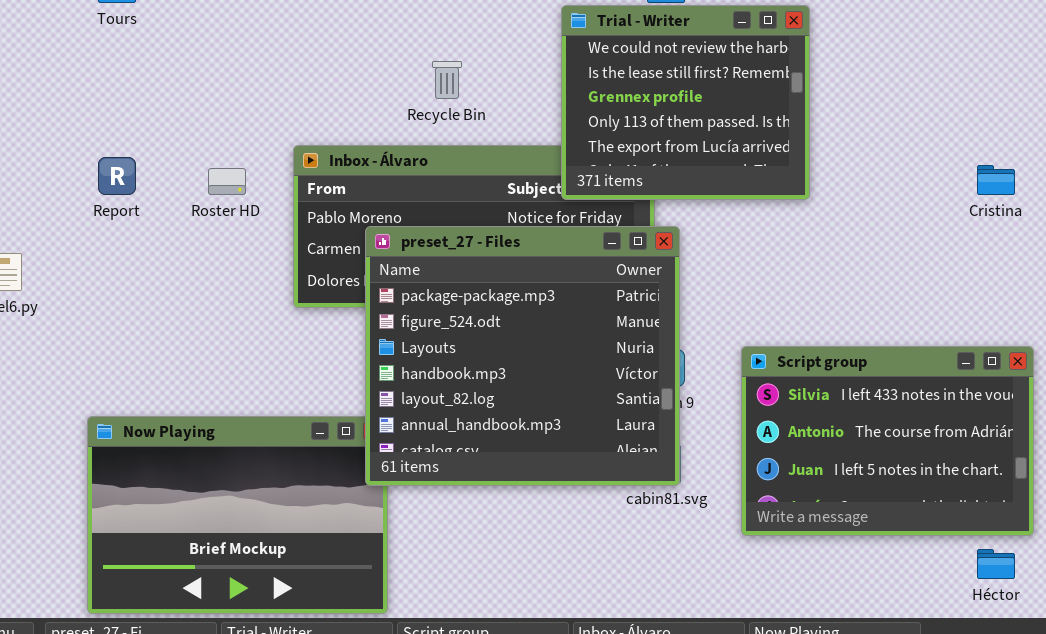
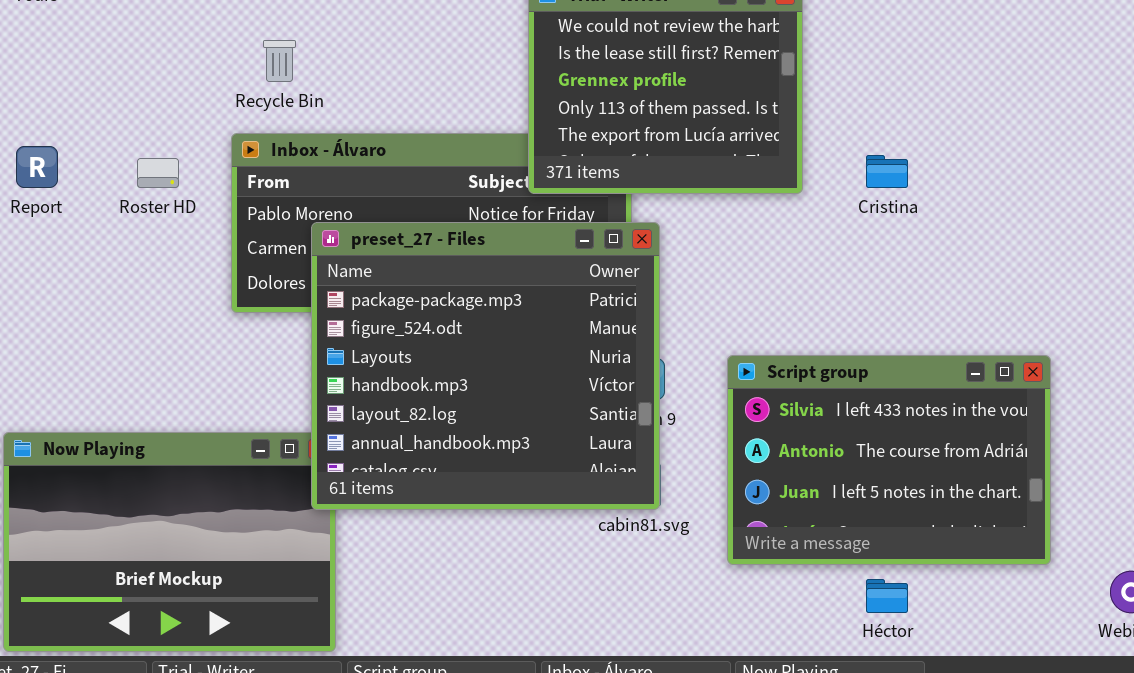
Recycle Bin: [432,61,462,99] -> [263,40,296,82], moved
Cristina: [977,165,1015,195] -> [866,155,908,188], moved
Héctor: [977,549,1015,579] -> [866,579,908,613], moved

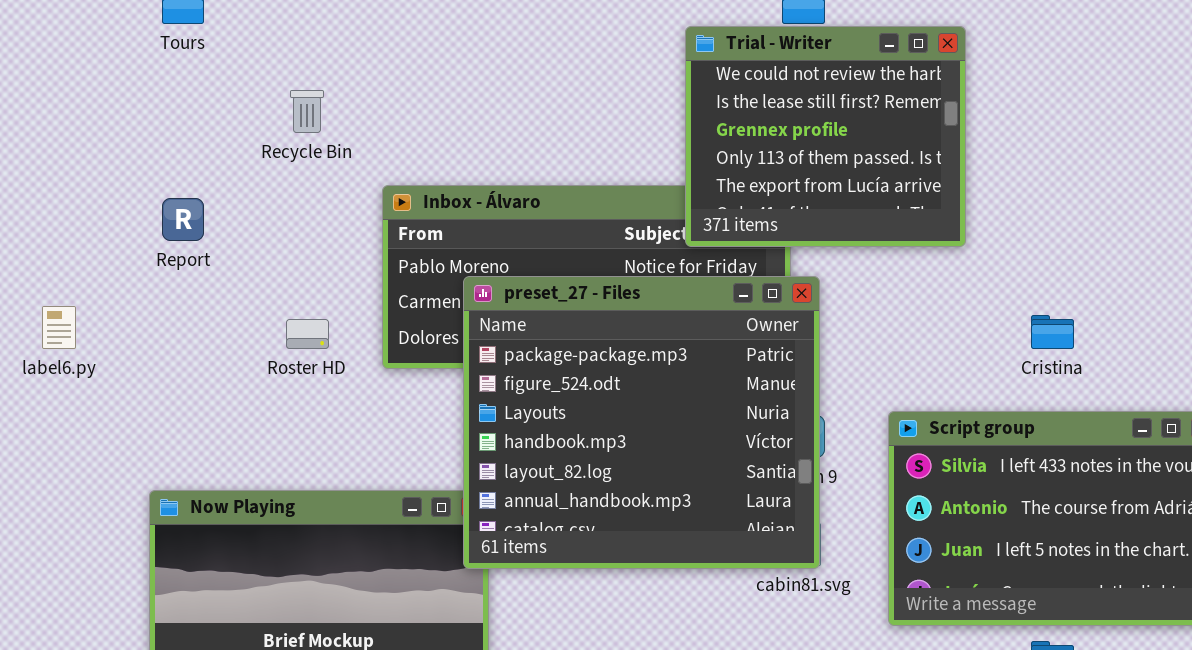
Recycle Bin: [263,40,296,82] -> [290,90,324,133], moved
Cristina: [866,155,908,188] -> [1031,315,1074,349], moved
Roster HD: [137,158,179,188] -> [286,319,329,349], moved

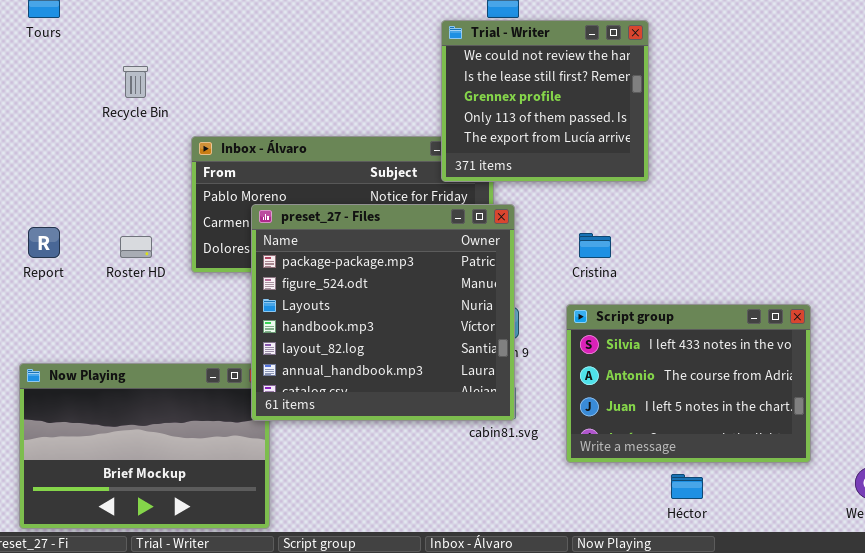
Trial - Writer: [685,26,966,247] -> [441,20,649,182], moved
Report: [162,198,204,241] -> [28,227,60,258], moved
Cristina: [1031,315,1074,349] -> [579,233,611,258], moved

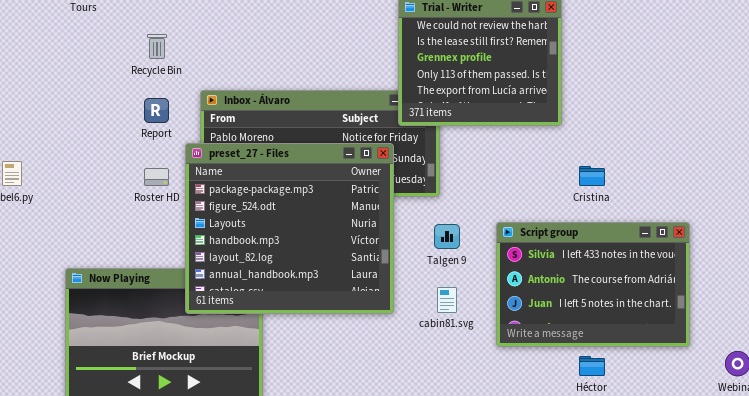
preset_27 - Files: [251,204,515,421] -> [185,143,394,314], moved
Report: [28,227,60,258] -> [144,98,169,123], moved
Cristina: [579,233,611,258] -> [579,166,605,186], moved

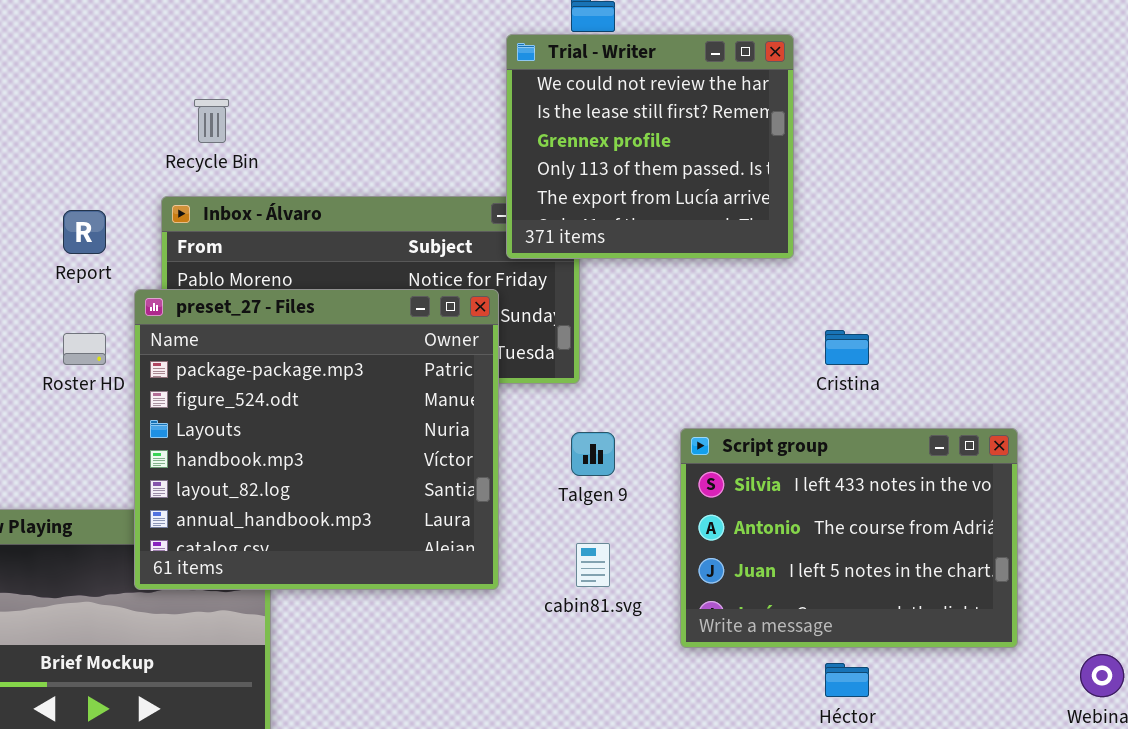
Recycle Bin: [147,34,167,59] -> [194,99,229,143], moved

